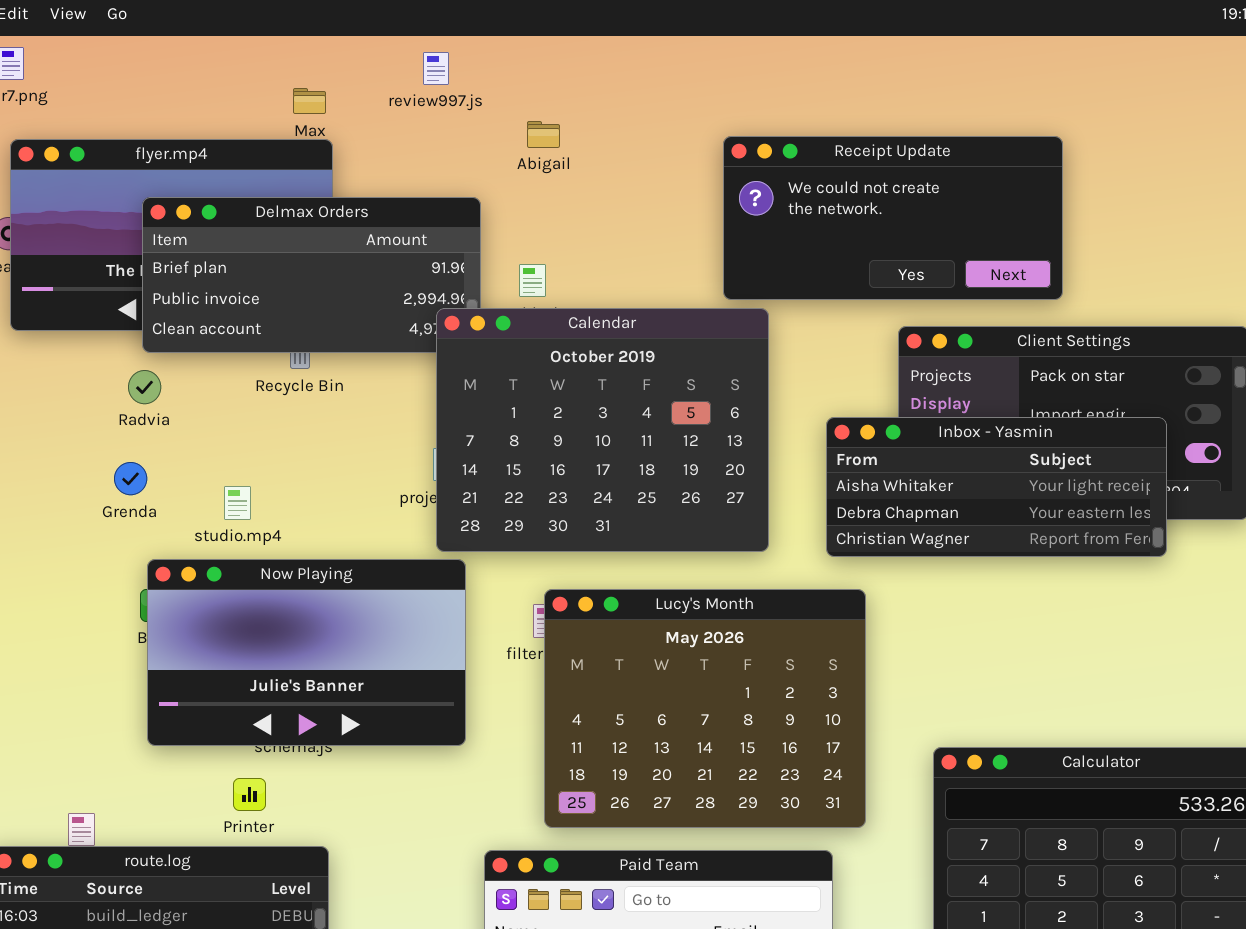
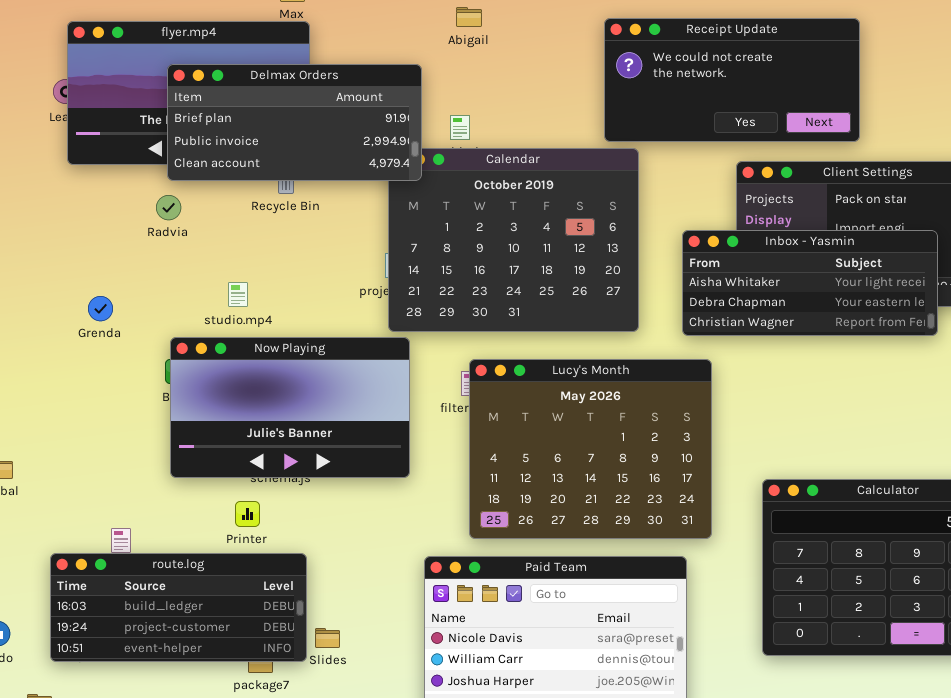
Delmax Orders: [142,197,481,353] -> [167,64,422,181], raised
Grenda: [114,462,147,495] -> [88,296,113,321], moved

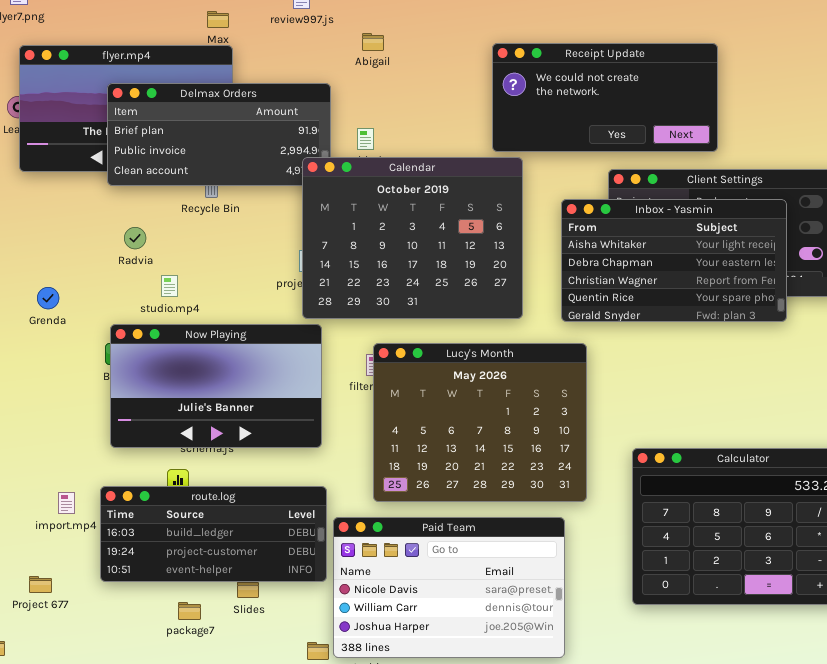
Calendar: [388,148,639,332] -> [302,157,523,319], raised
Radvia: [156,195,181,220] -> [124,227,146,249], moved
Inbox - Yasmin: [682,230,938,336] -> [561,199,787,322], resized
route.log: [50,553,307,662] -> [100,486,327,582], moved

